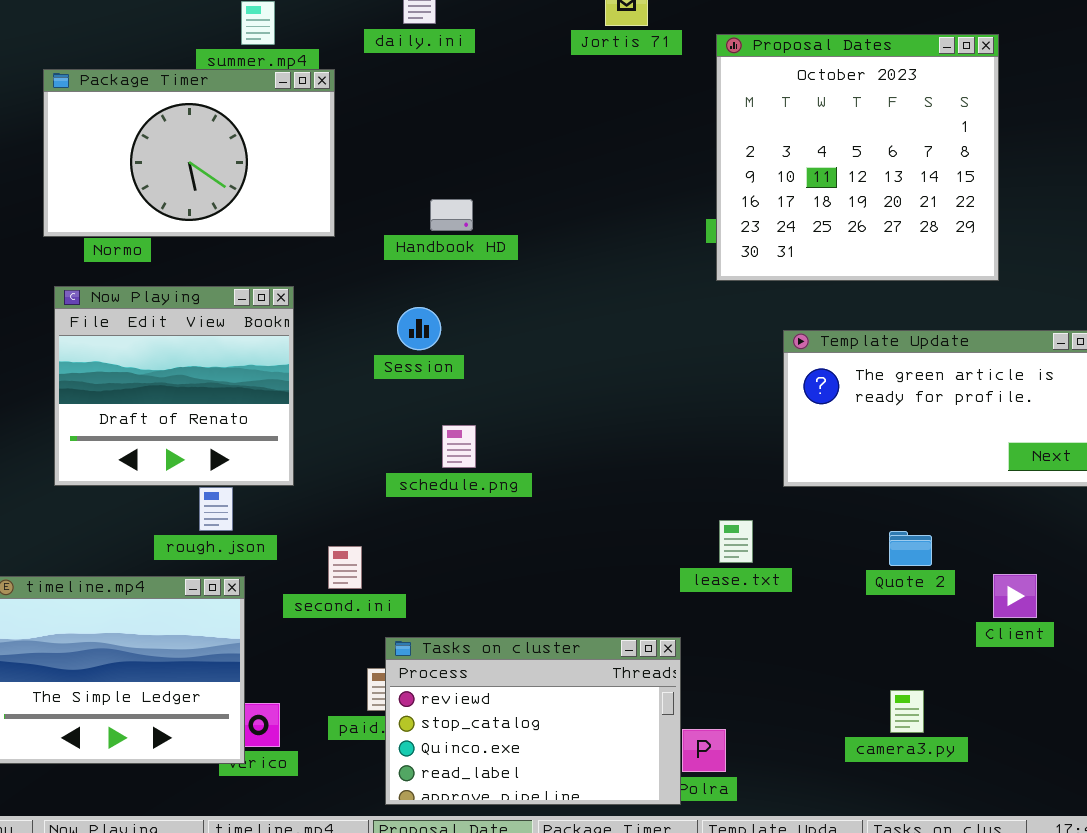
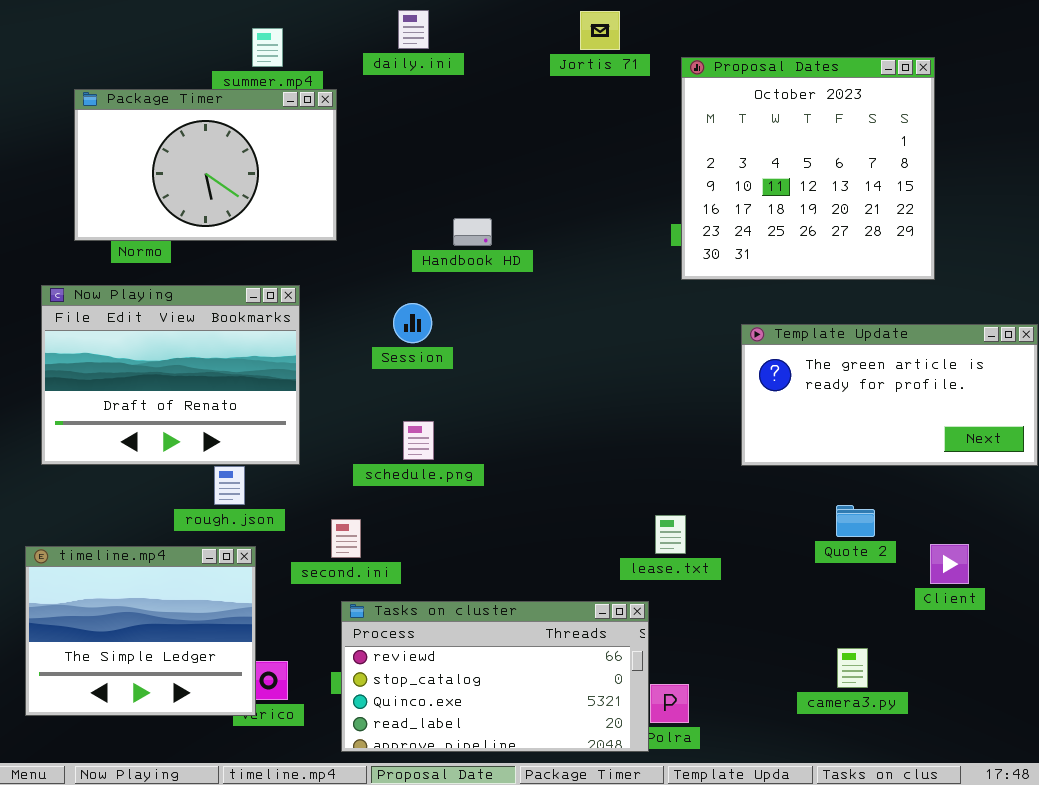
Handbook HD: [430,199,473,231] -> [453,218,492,246], moved
Now Playing: [54,286,294,486] -> [41,285,300,465], resized
schedule.png: [442,425,476,468] -> [403,421,434,460], moved
lease.txt: [719,520,753,563] -> [655,515,686,554], moved
Tasks on cluster: [385,637,681,805] -> [341,601,649,752], resized

